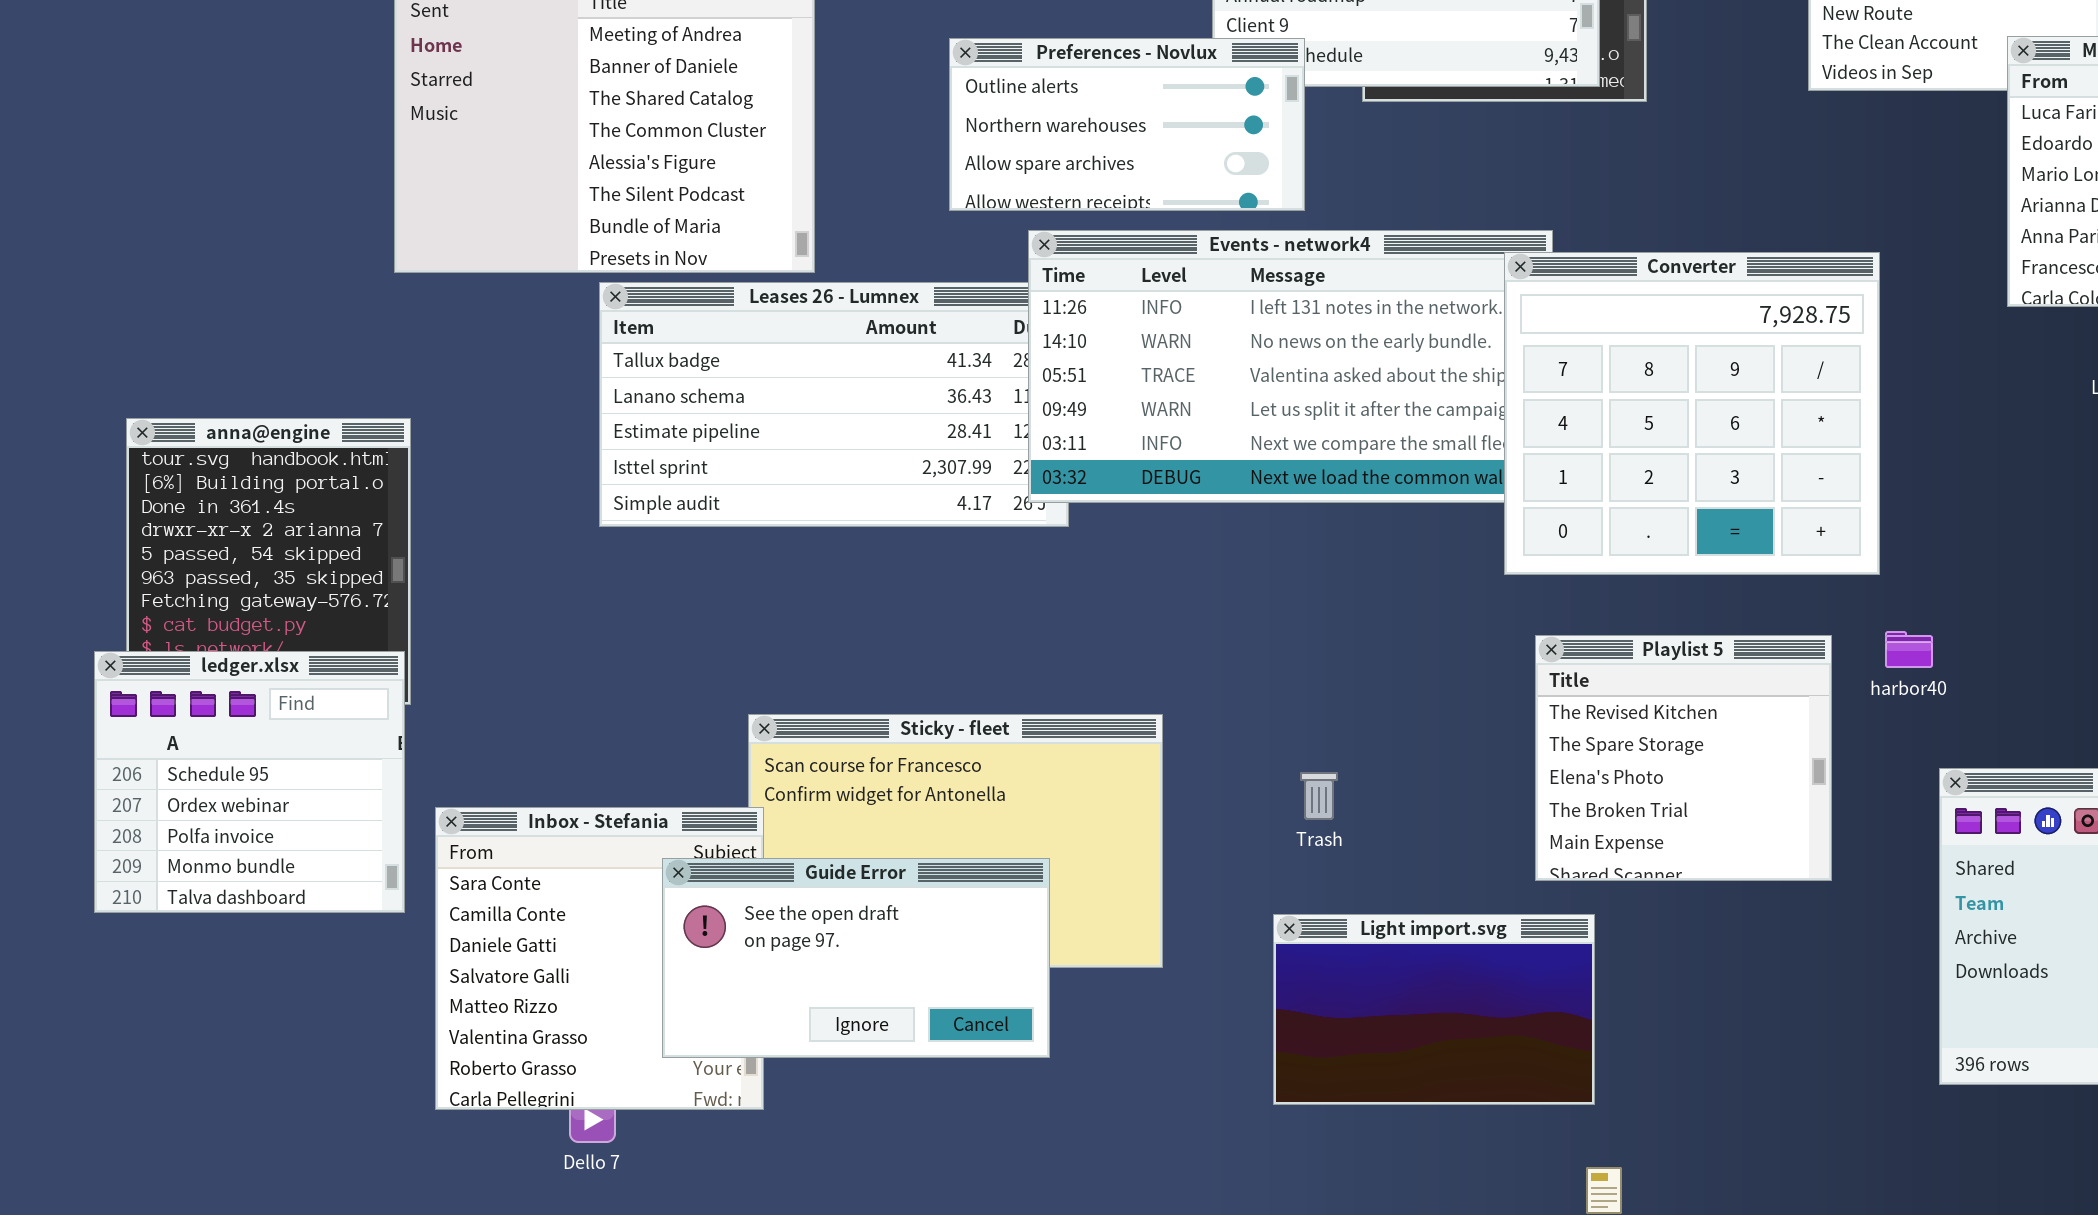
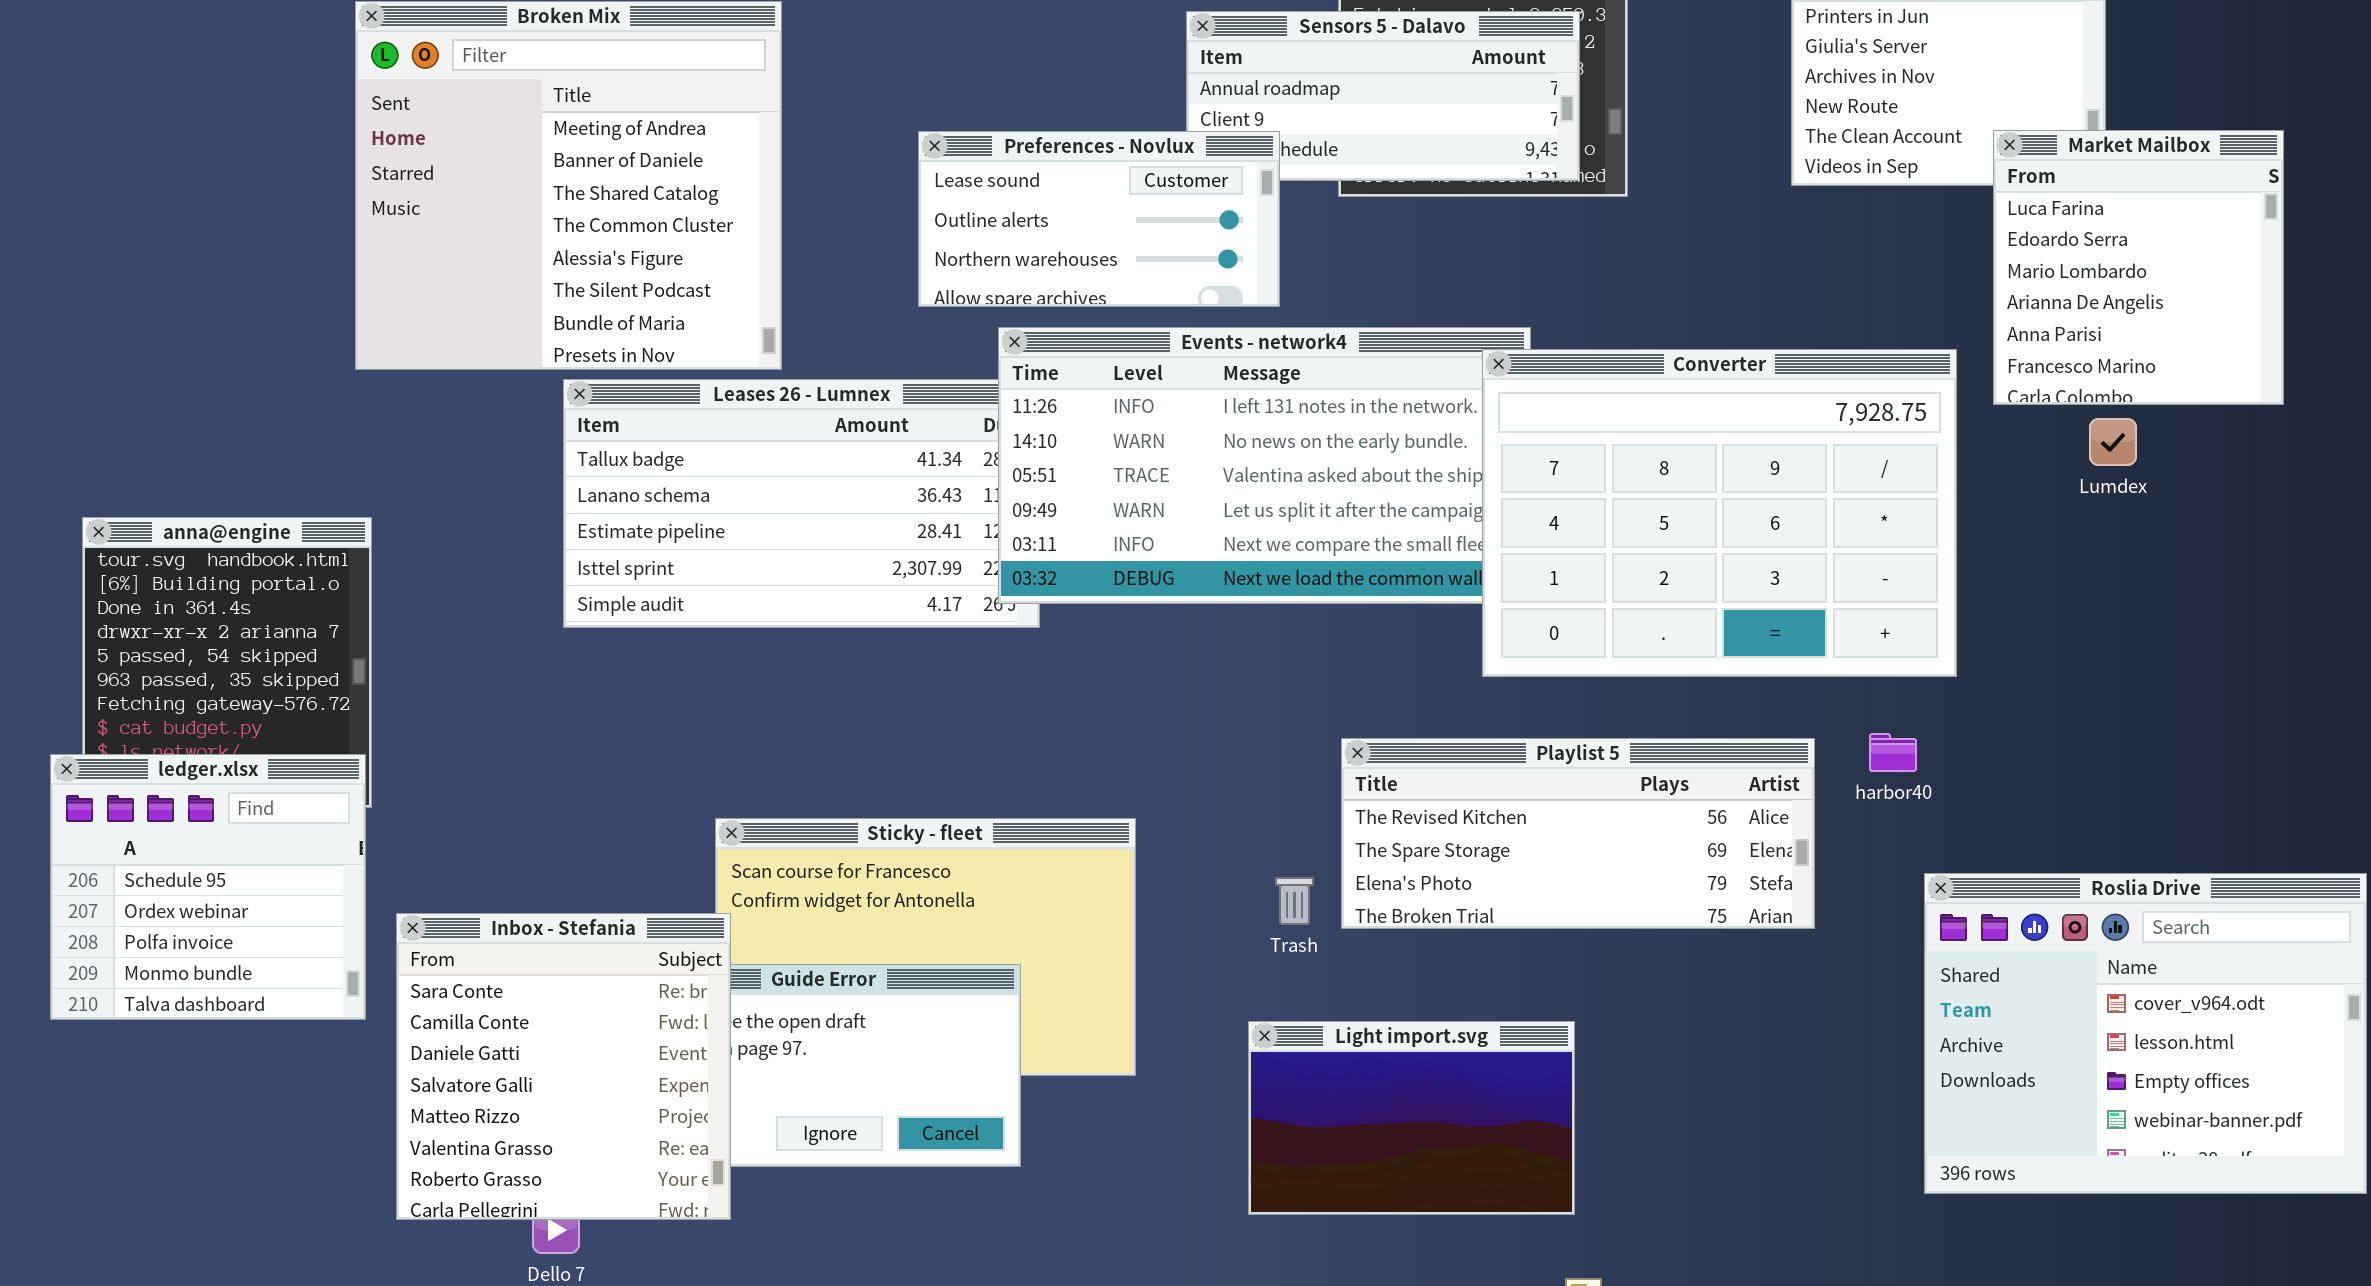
Preferences - Novlux: [949,38,1305,211] -> [918,131,1280,307], scrolled up 1 row
Converter: [1504,252,1880,575] -> [1482,349,1957,677], resized
Playlist 5: [1535,635,1832,881] -> [1341,738,1815,929], resized
Inbox - Stefania: [435,807,764,1110] -> [396,913,731,1220], raised

